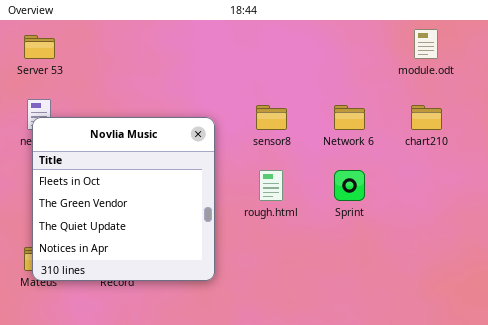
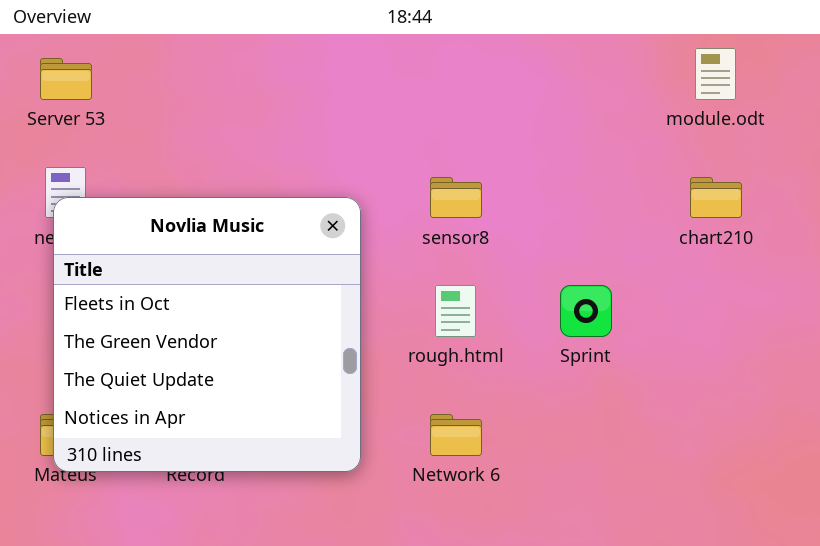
Network 6: [334,105,365,130] -> [430,414,482,456], moved

